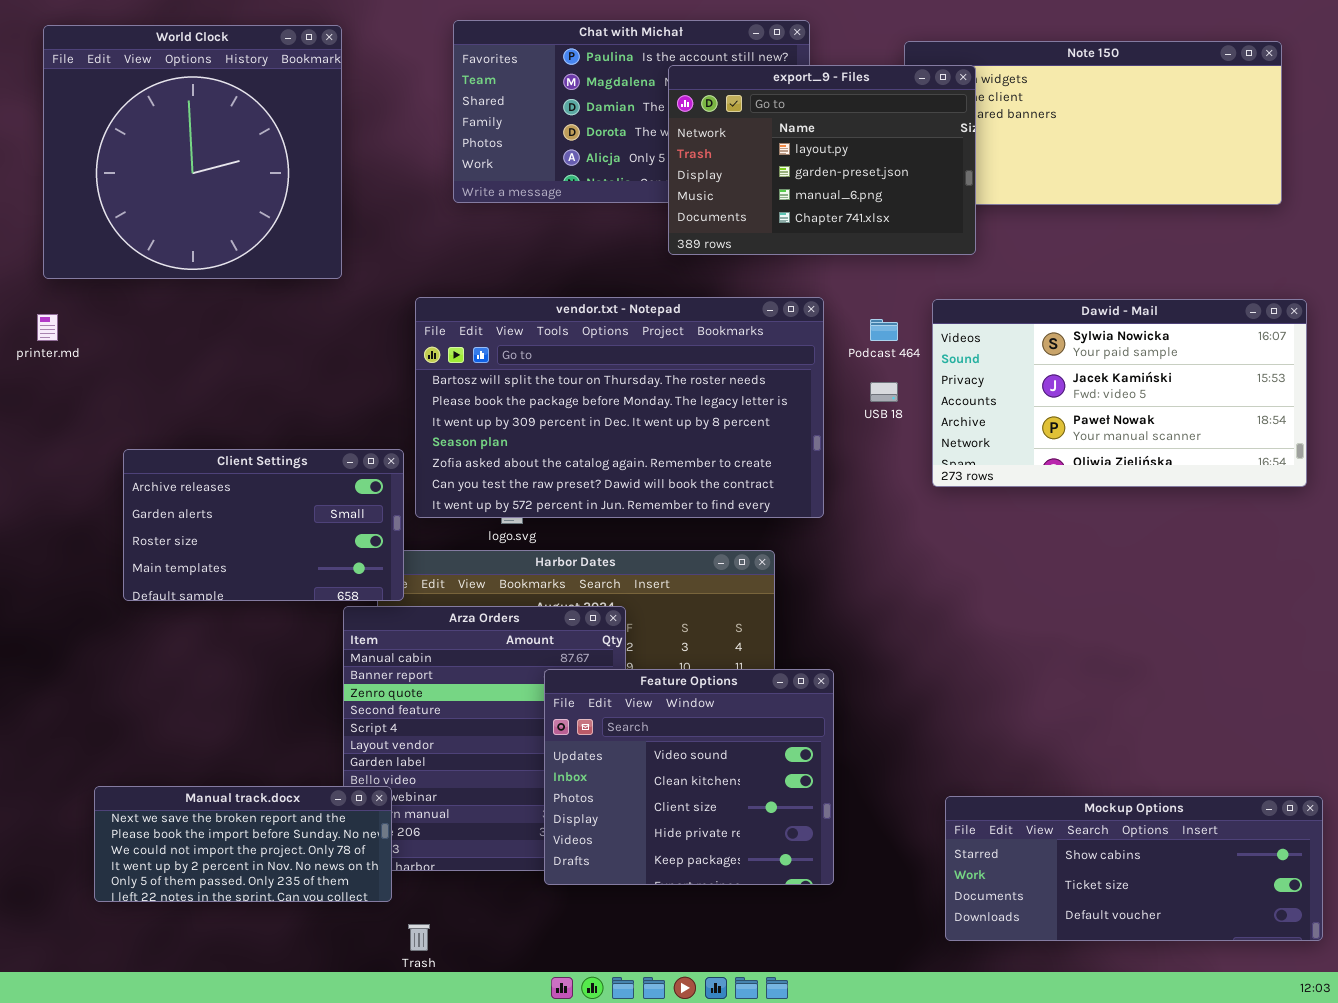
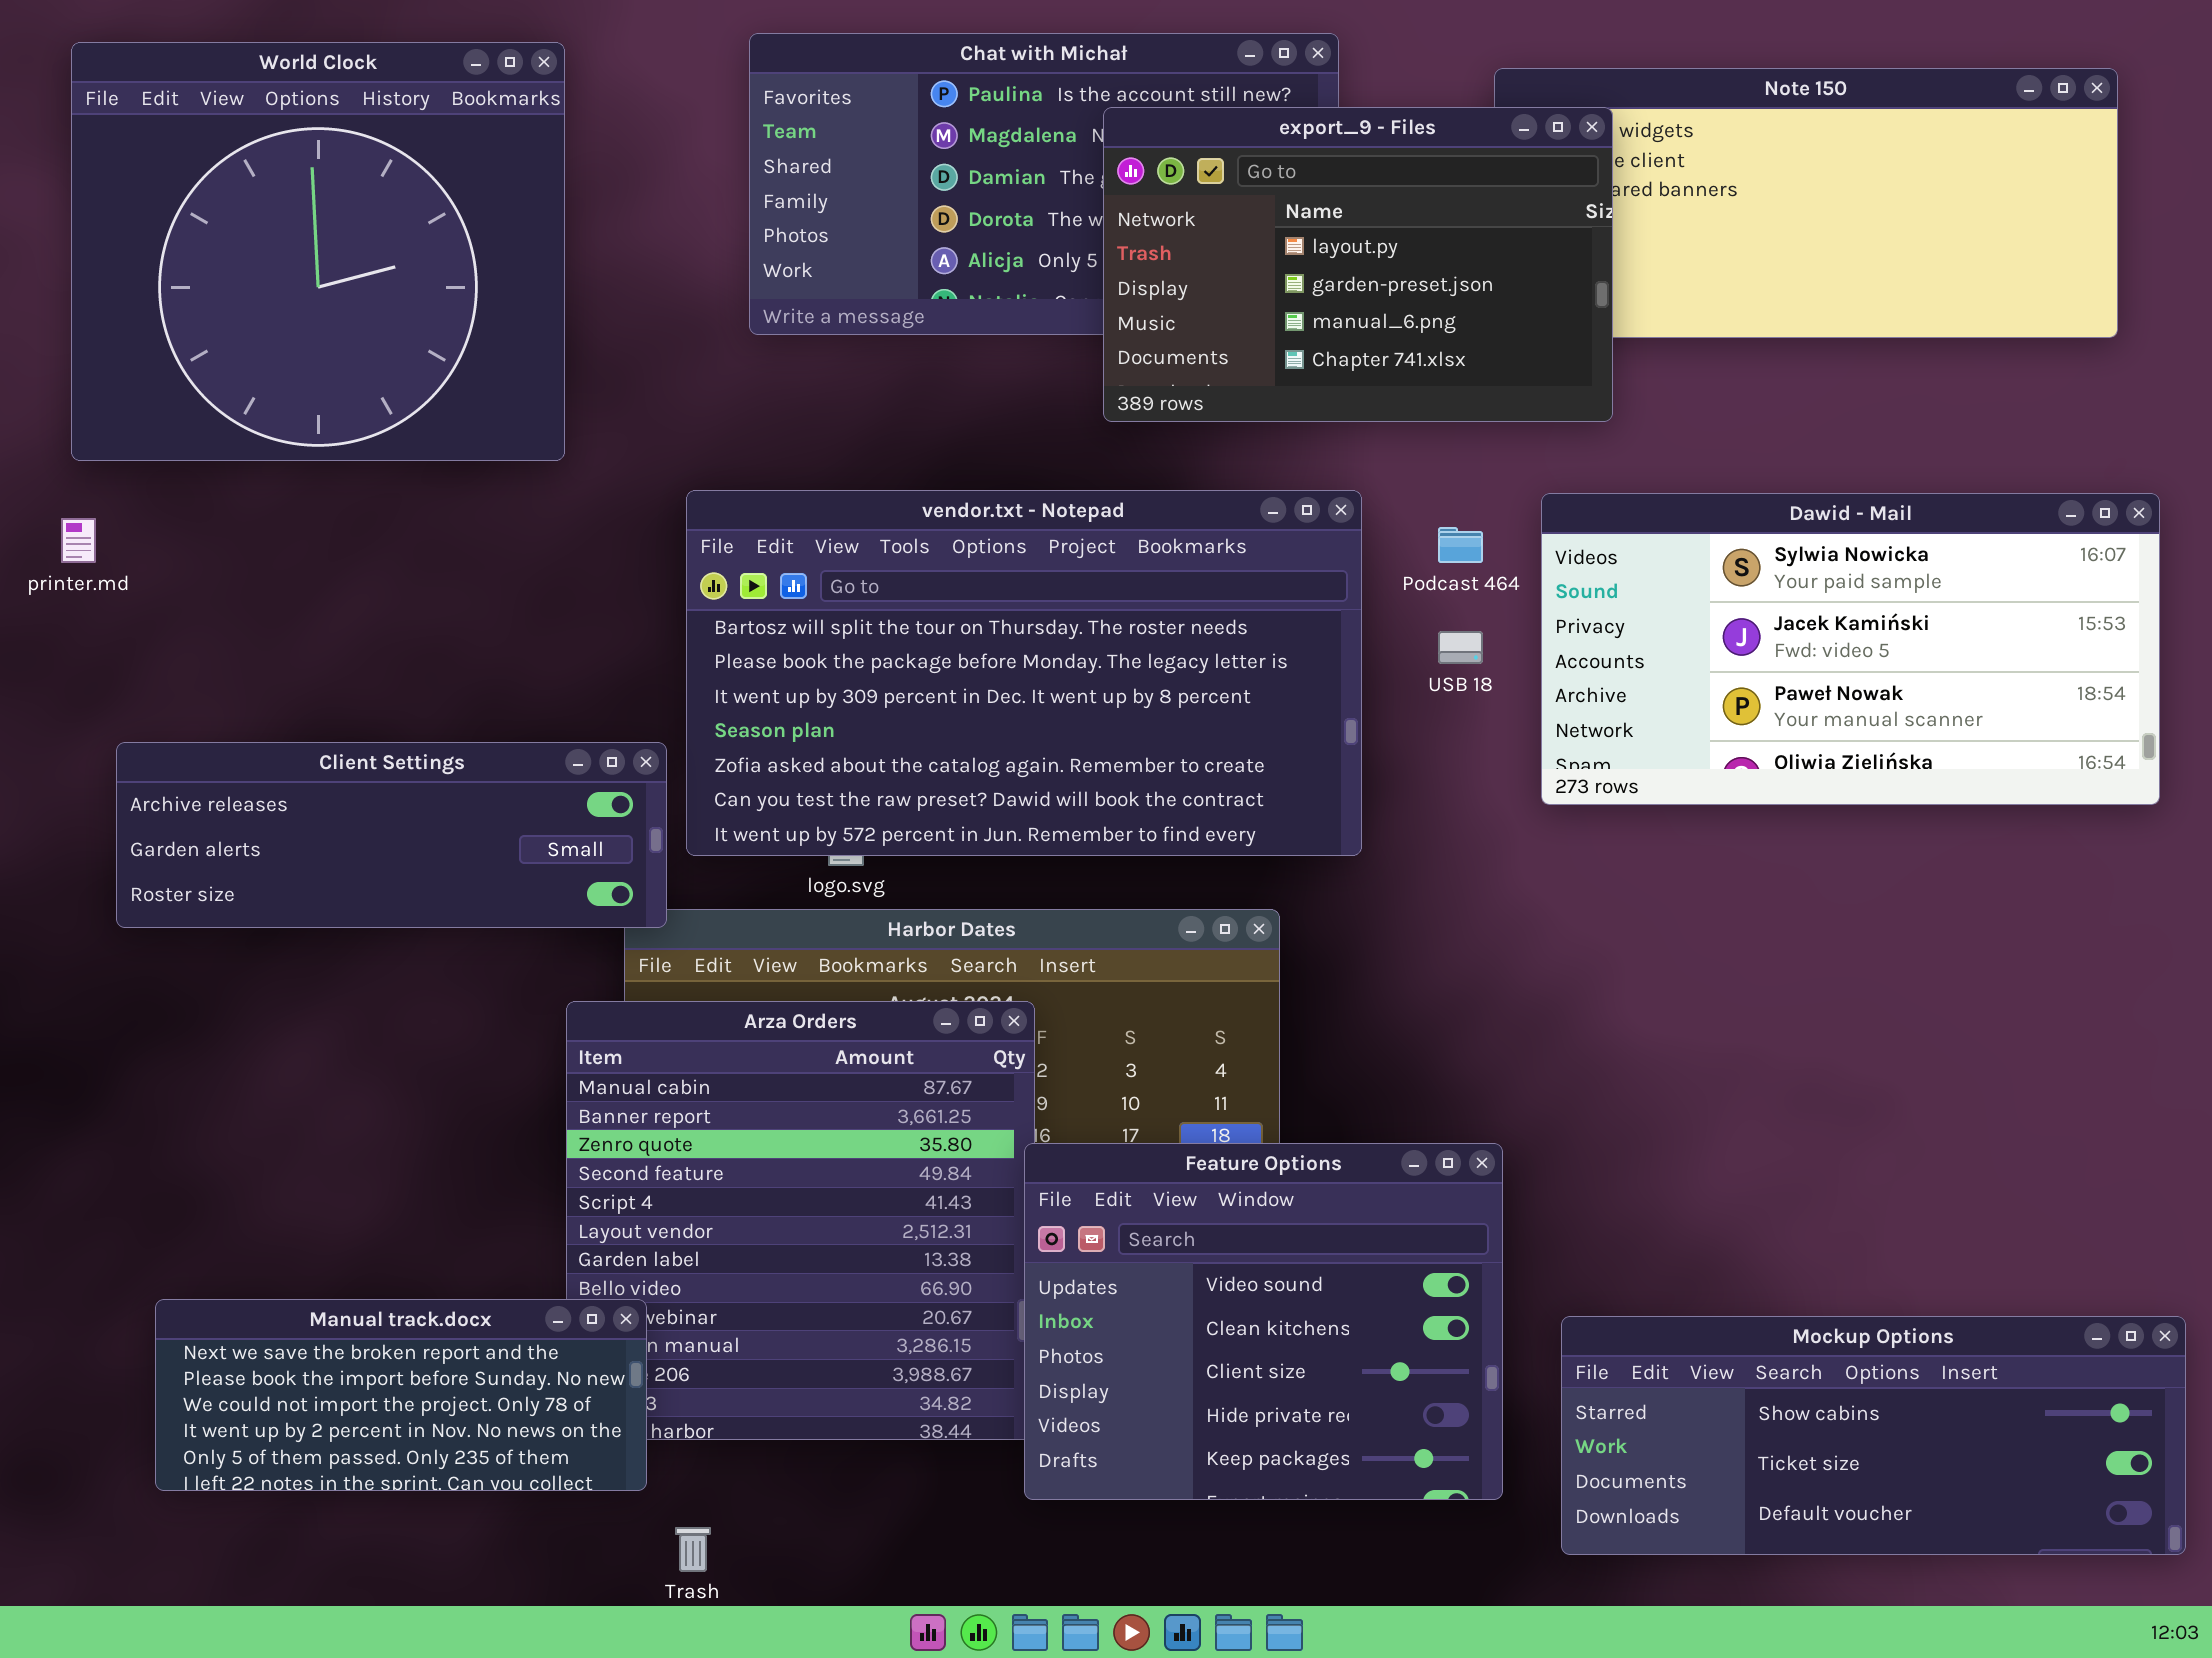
Client Settings: [123,449,404,601] -> [116,742,667,928], resized
Feature Options: [544,669,834,885] -> [1024,1143,1503,1500], moved

